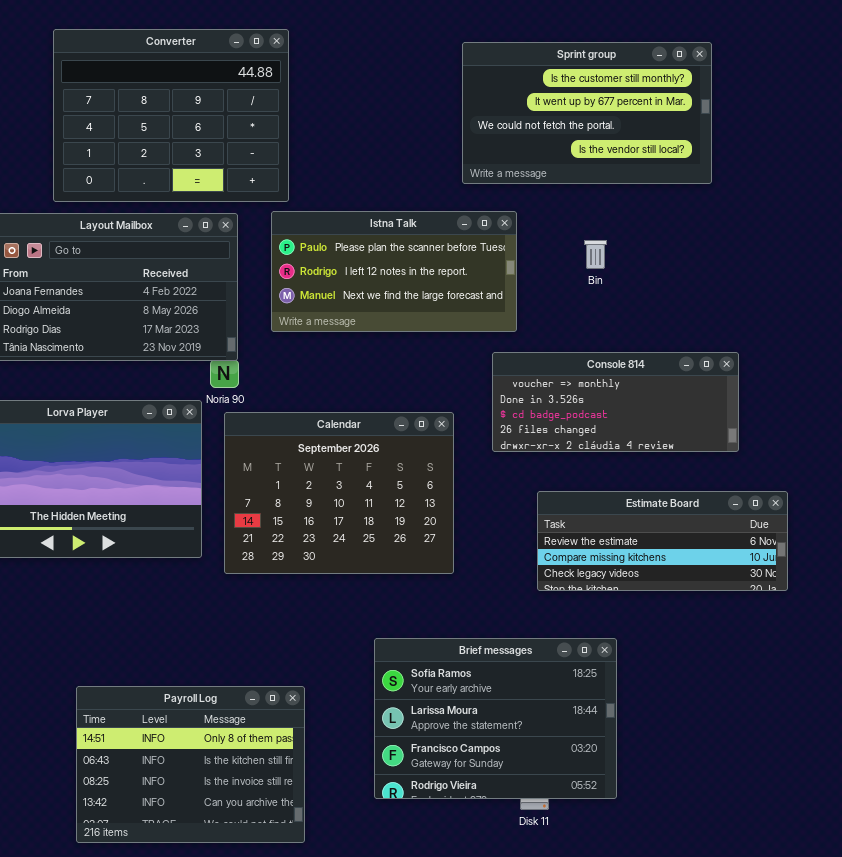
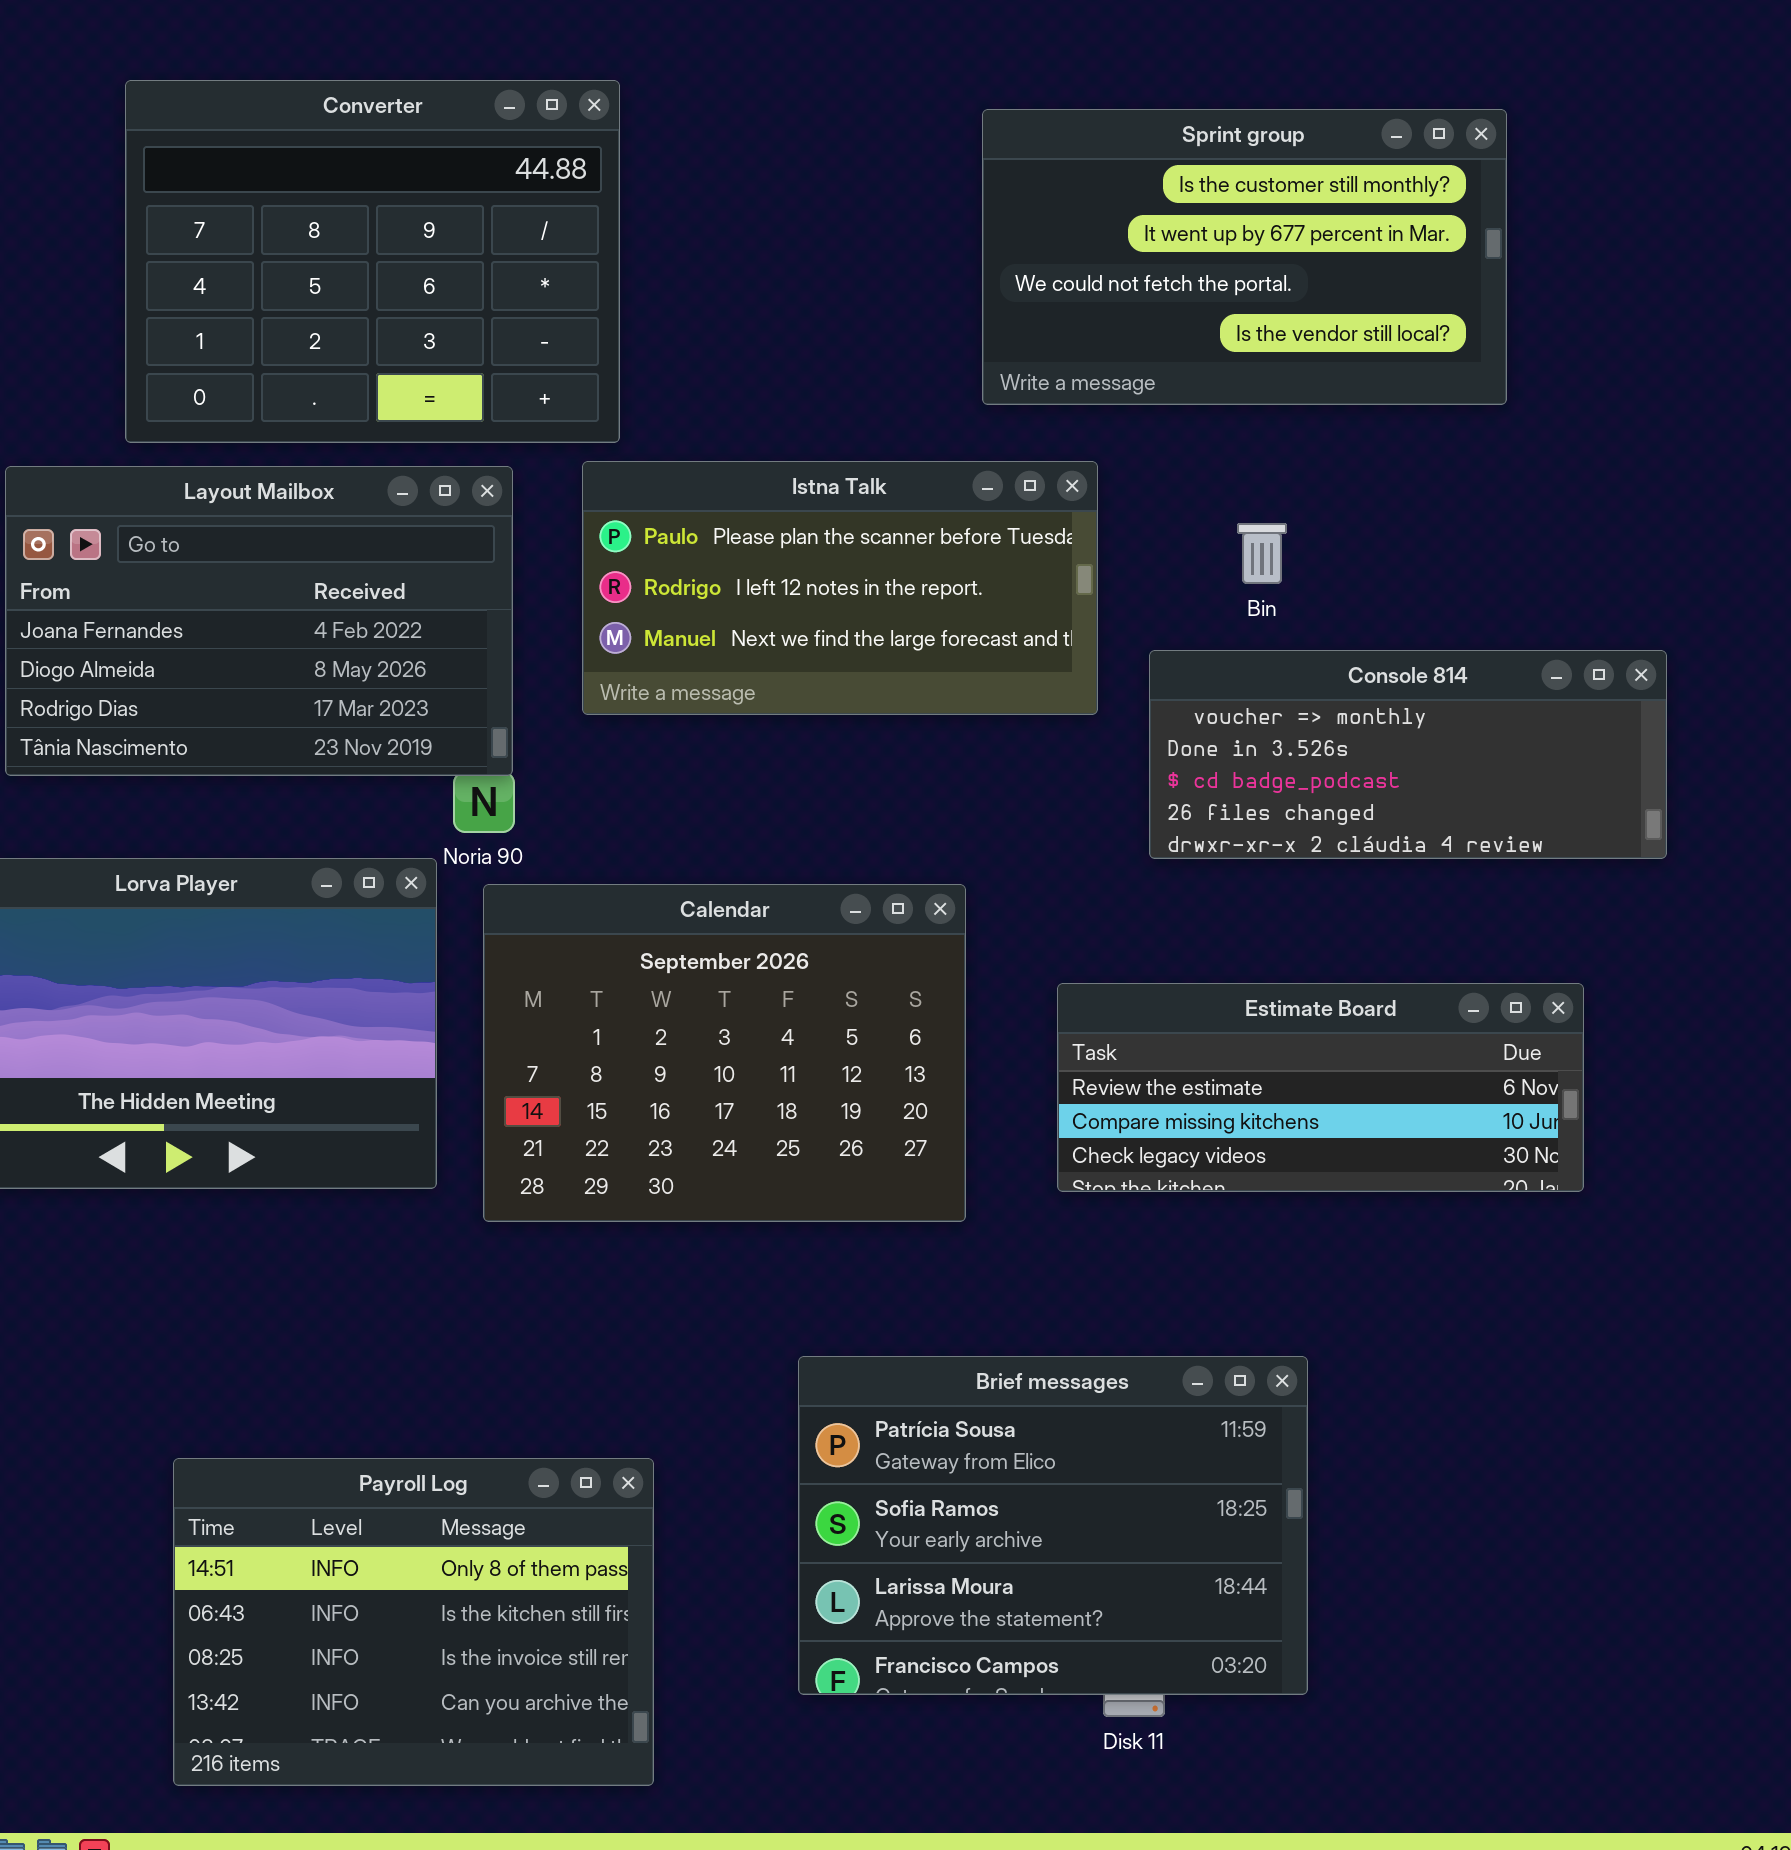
Console 814: [492,352,739,452] -> [1149,650,1667,859], moved
Estimate Board: [537,491,788,591] -> [1057,983,1584,1192], moved
Brief messages: [374,638,617,799] -> [798,1356,1308,1695], scrolled up 1 row

